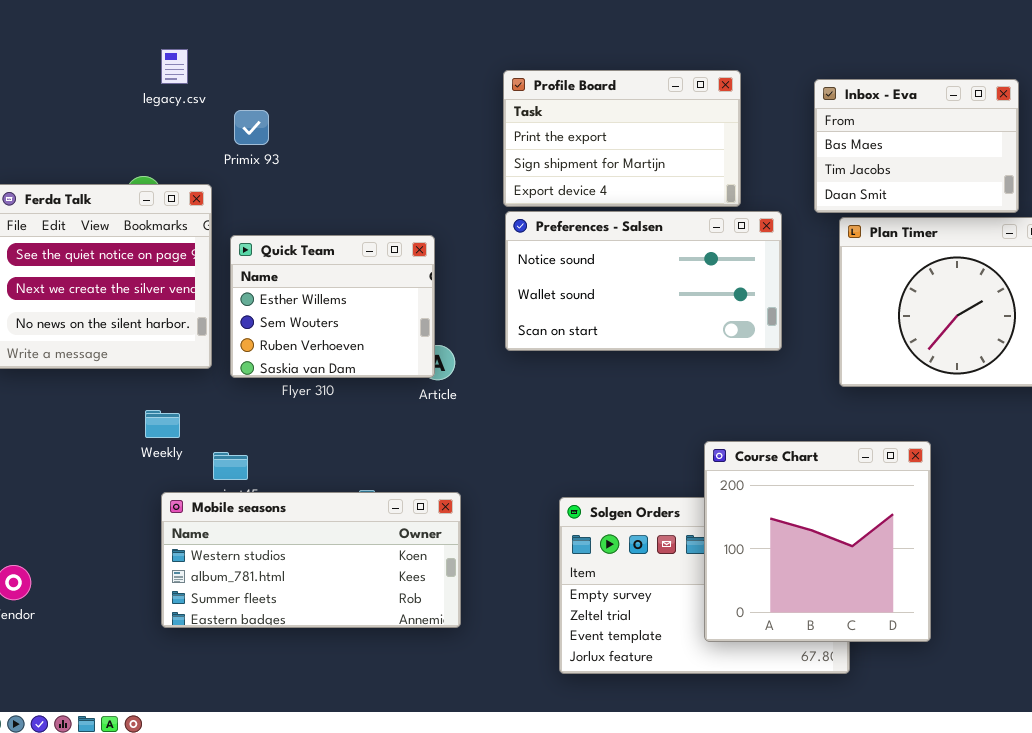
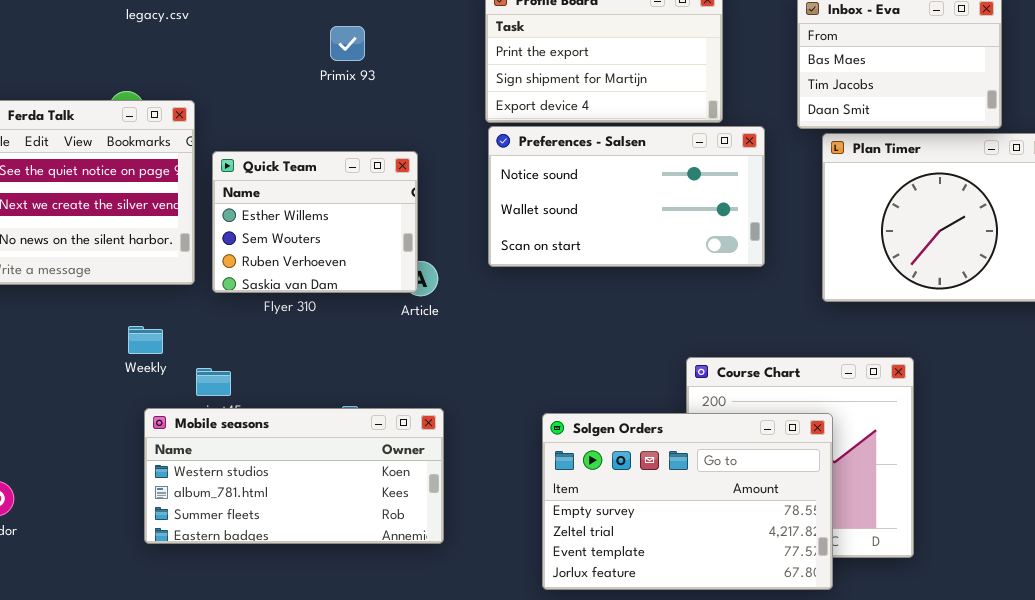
Primix 93: [234,110,269,145] -> [330,26,365,61], moved
Solgen Orders: [559,497,850,674] -> [542,413,833,590], raised

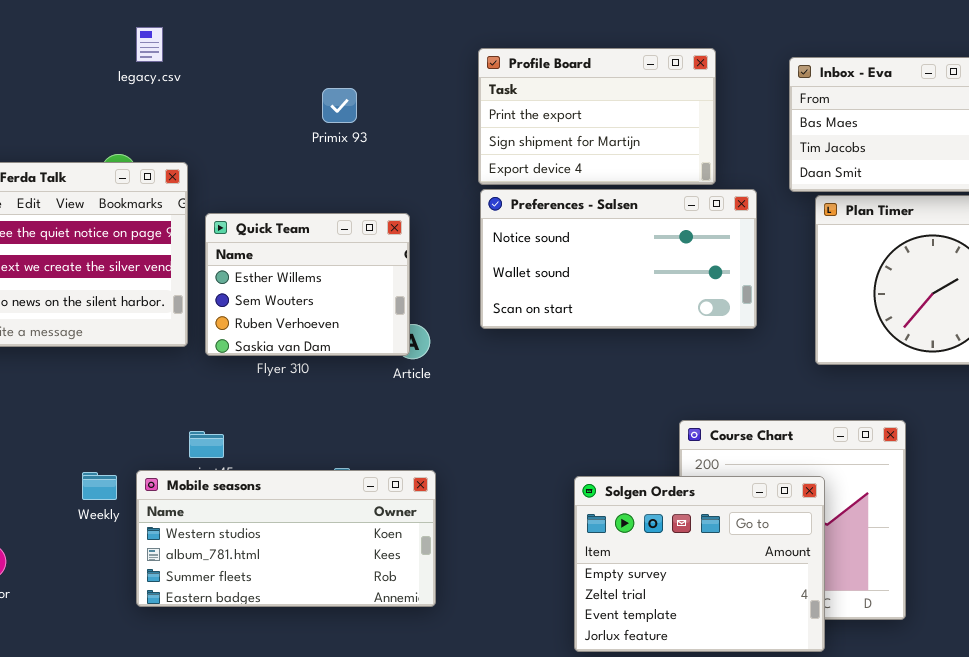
Weekly: [128,326,163,354] -> [82,472,117,500], moved
Solgen Orders: [542,413,833,590] -> [574,476,825,652], resized

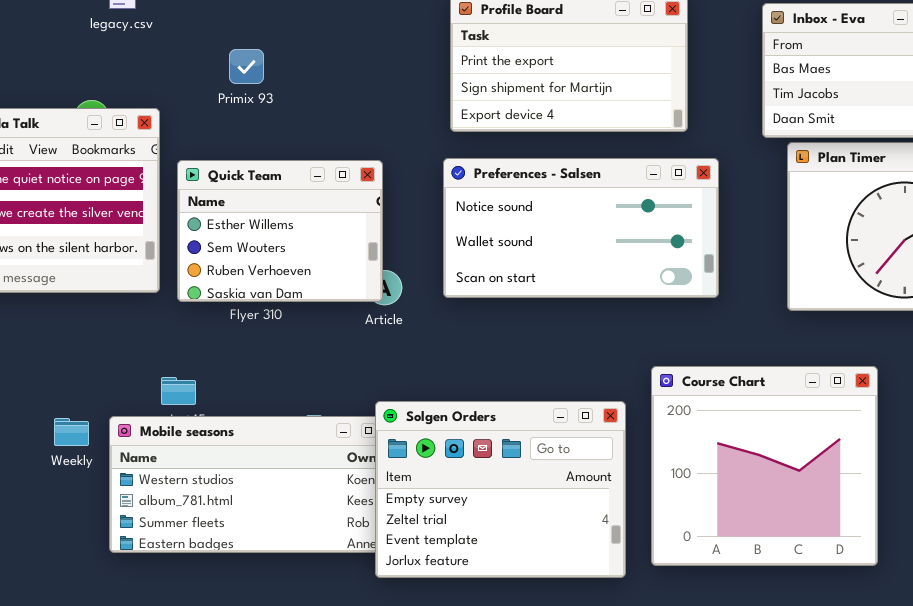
Primix 93: [322,88,357,123] -> [229,49,264,84], moved
Preferences - Salsen: [480,189,757,329] -> [443,158,719,298], moved
Solgen Orders: [574,476,825,652] -> [375,401,626,578], moved

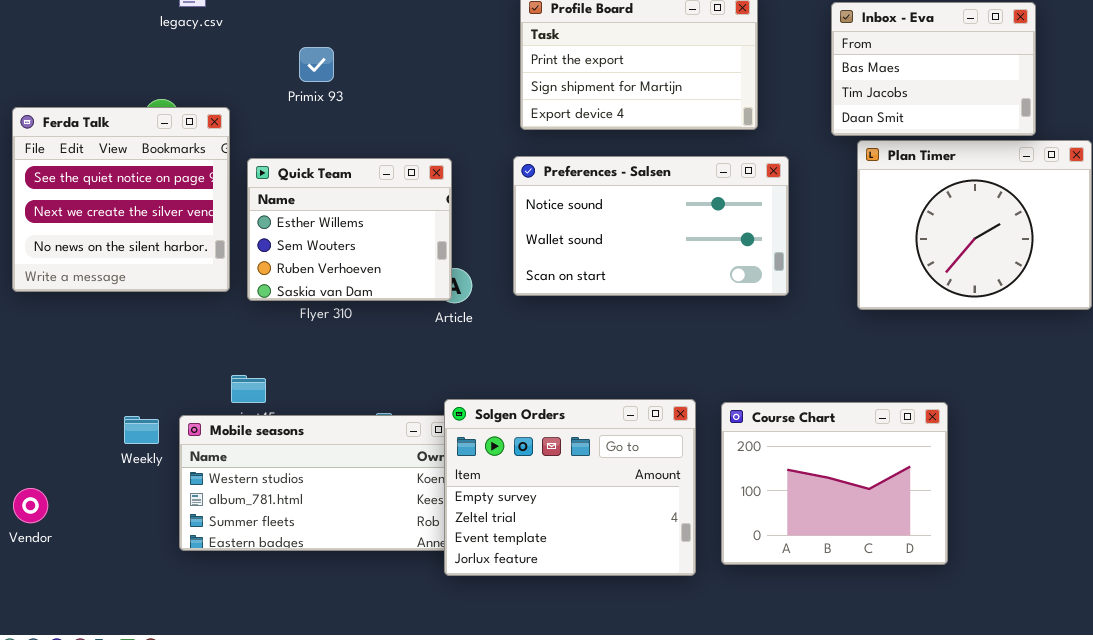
Course Chart: [651,366,878,566] -> [721,402,948,565], resized

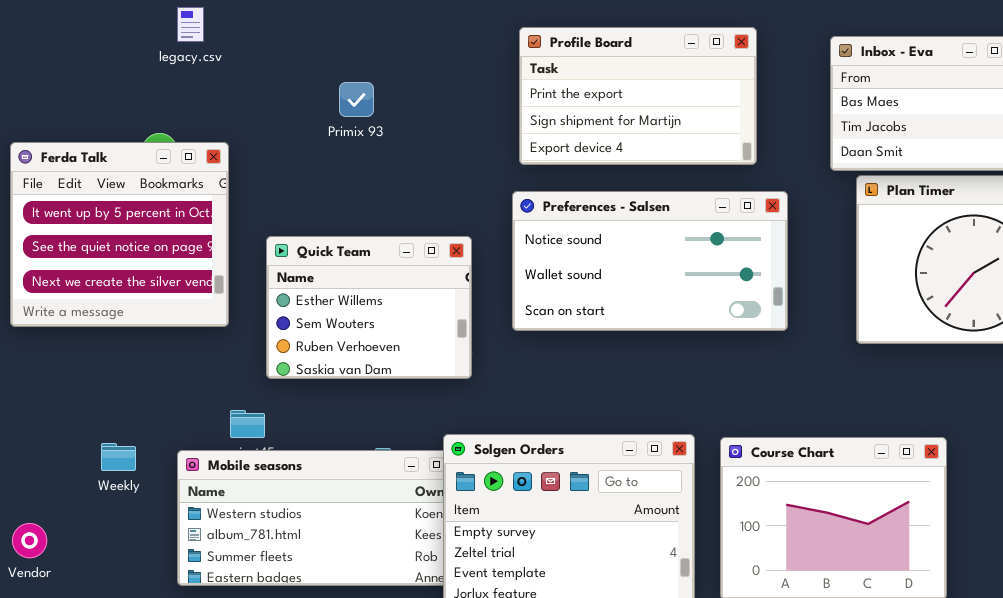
Primix 93: [299,47,334,82] -> [339,82,374,117], moved
Ferda Talk: [12,107,230,292] -> [10,142,229,327], scrolled up 1 row
Quick Team: [247,158,452,301] -> [266,236,472,379], moved
Weekly: [124,416,159,444] -> [101,443,136,471], moved

